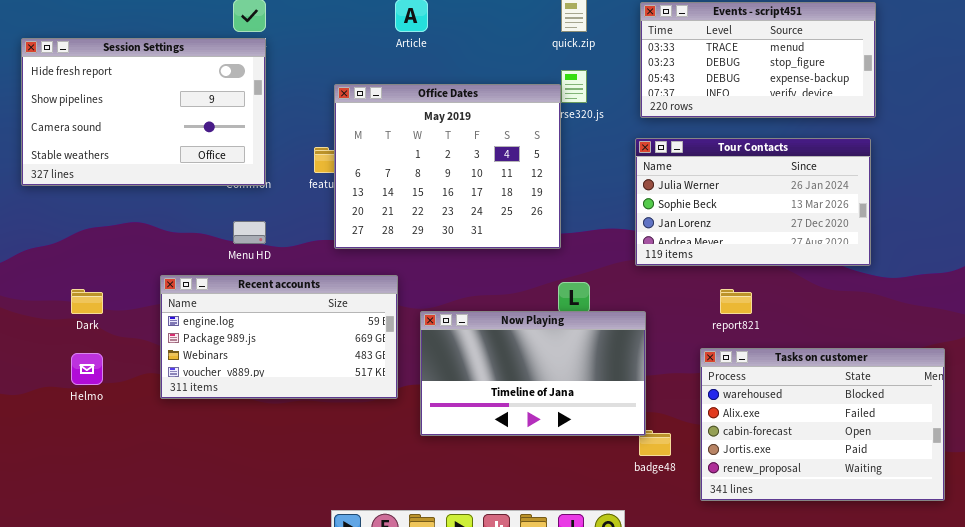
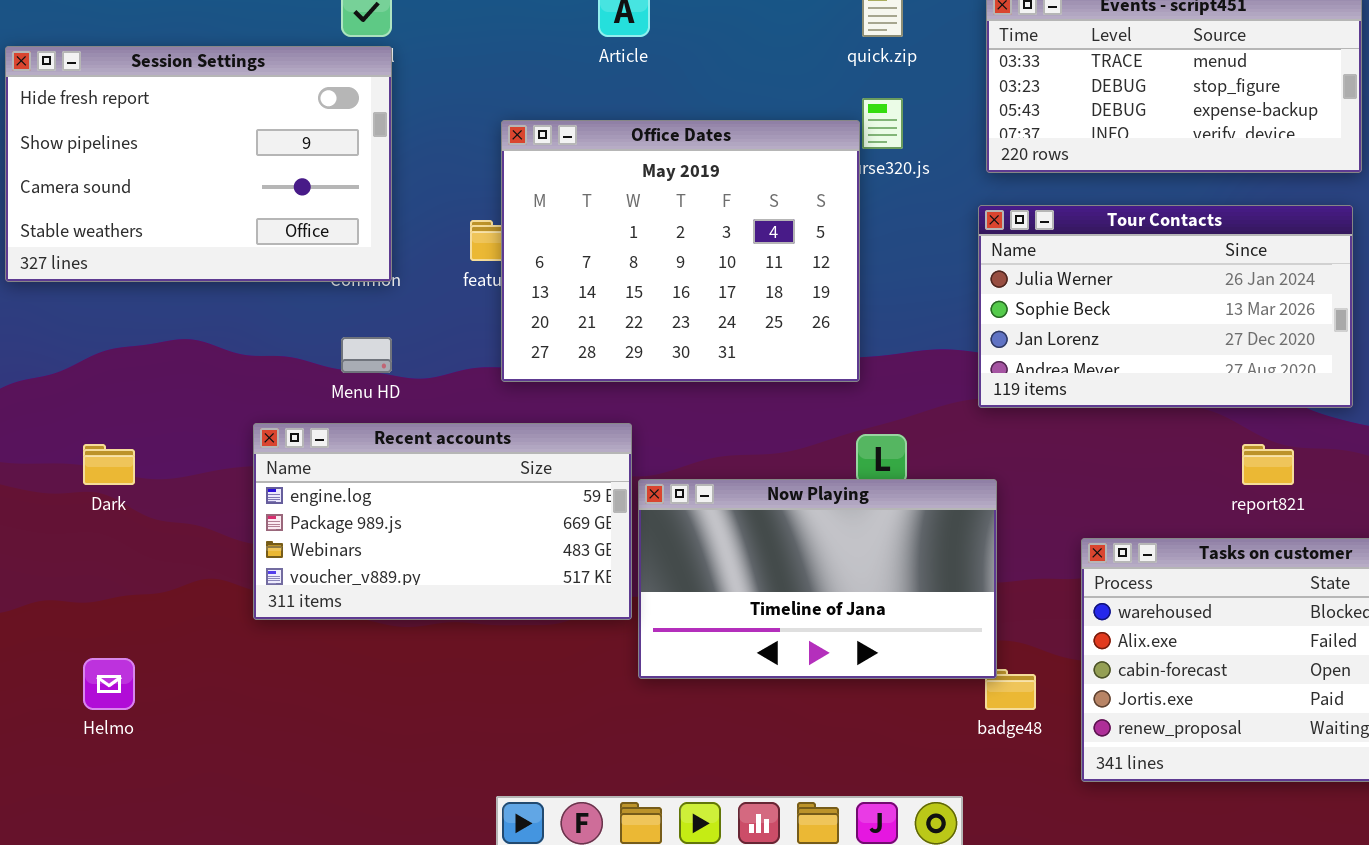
Recent accounts: [160,275,398,399] -> [253,423,632,620], moved
report821: [720,289,752,314] -> [1242,444,1294,485], moved
Helmo: [71,353,103,385] -> [83,658,135,710], moved

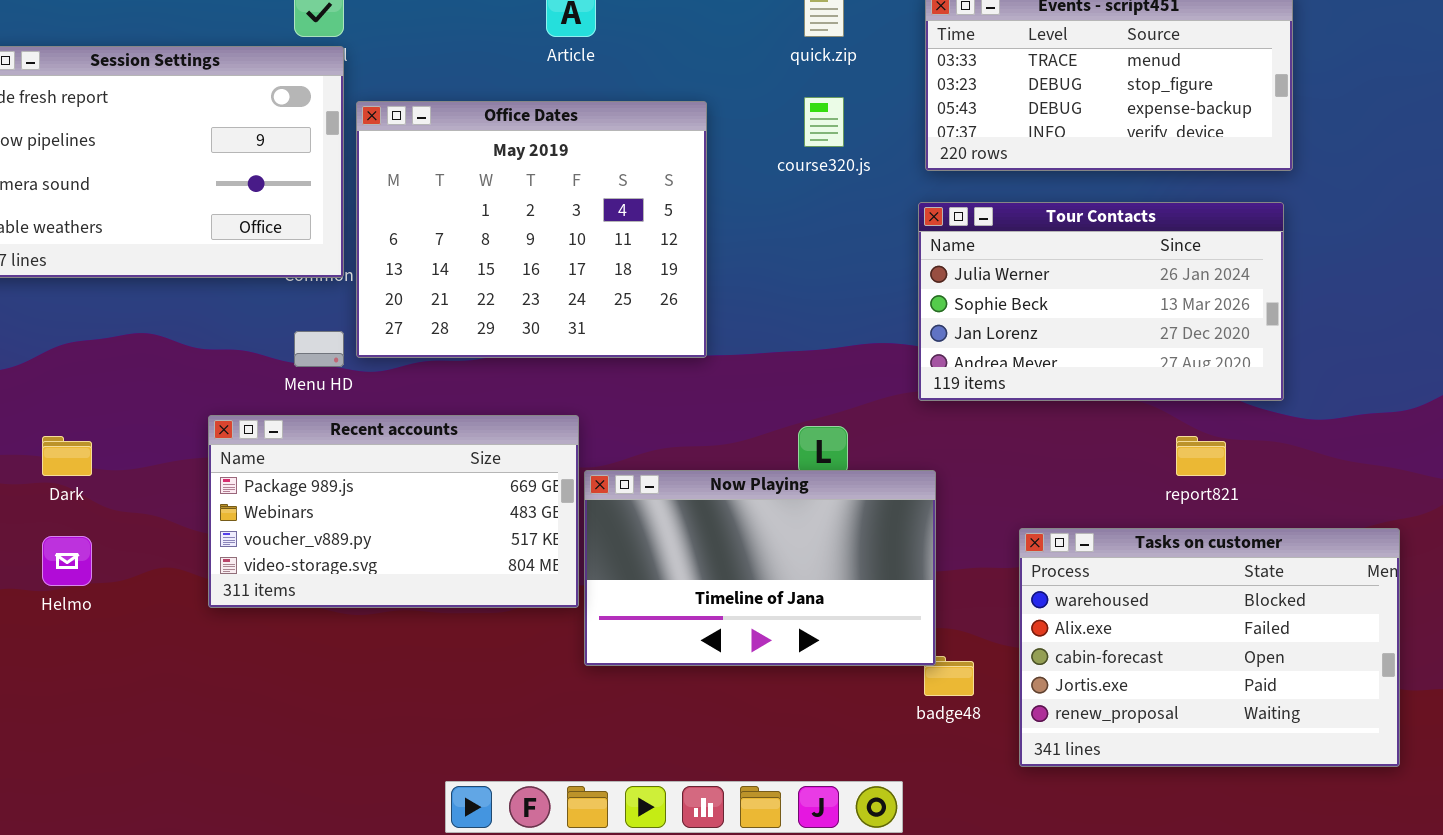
Office Dates: [501,120,860,382] -> [356,101,707,358], moved
Recent accounts: [253,423,632,620] -> [208,415,579,608], scrolled down 1 row
Helmo: [83,658,135,710] -> [42,536,92,586], moved

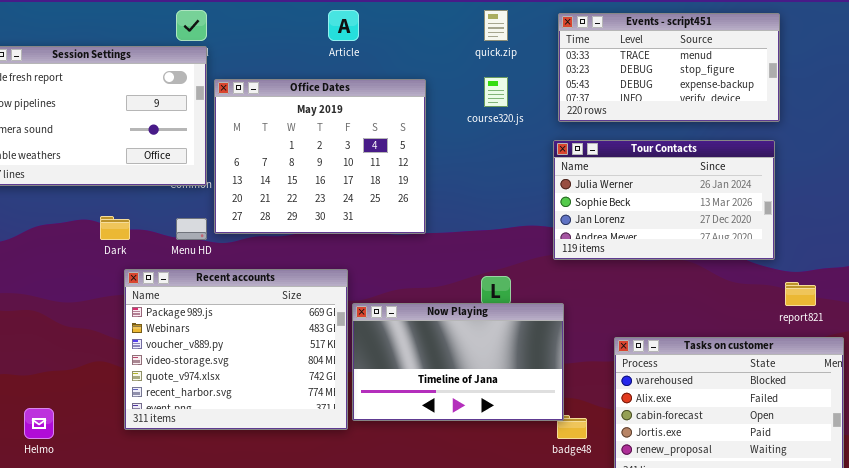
Recent accounts: [208,415,579,608] -> [124,269,348,430], resized
Dark: [42,436,92,476] -> [100,216,130,240], moved
report821: [1176,436,1226,476] -> [785,282,816,306], moved
Helmo: [42,536,92,586] -> [24,408,54,439], moved

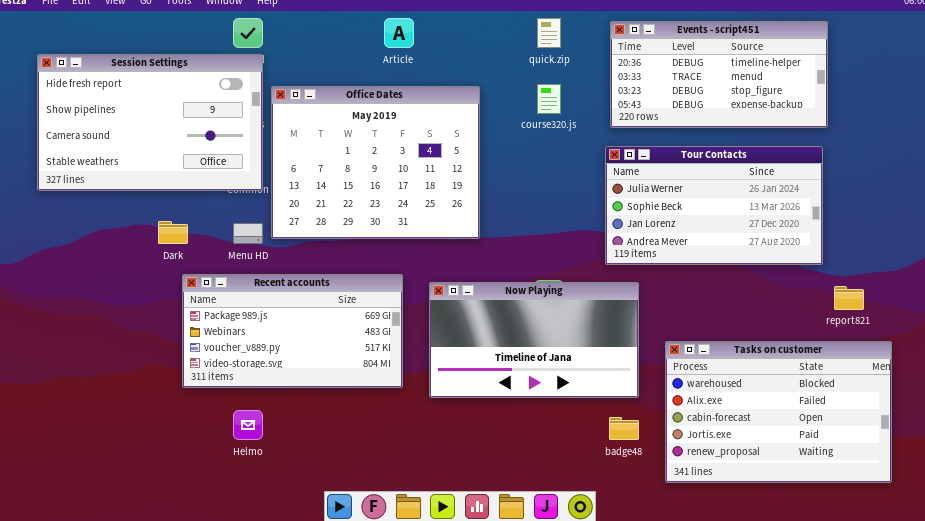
Events - script451: [558,13,780,122] -> [610,21,828,128], scrolled up 1 row
Recent accounts: [124,269,348,430] -> [182,274,403,388], resized
Now Playing: [352,303,564,421] -> [429,282,639,398], moved
Helmo: [24,408,54,439] -> [233,410,263,440], moved

